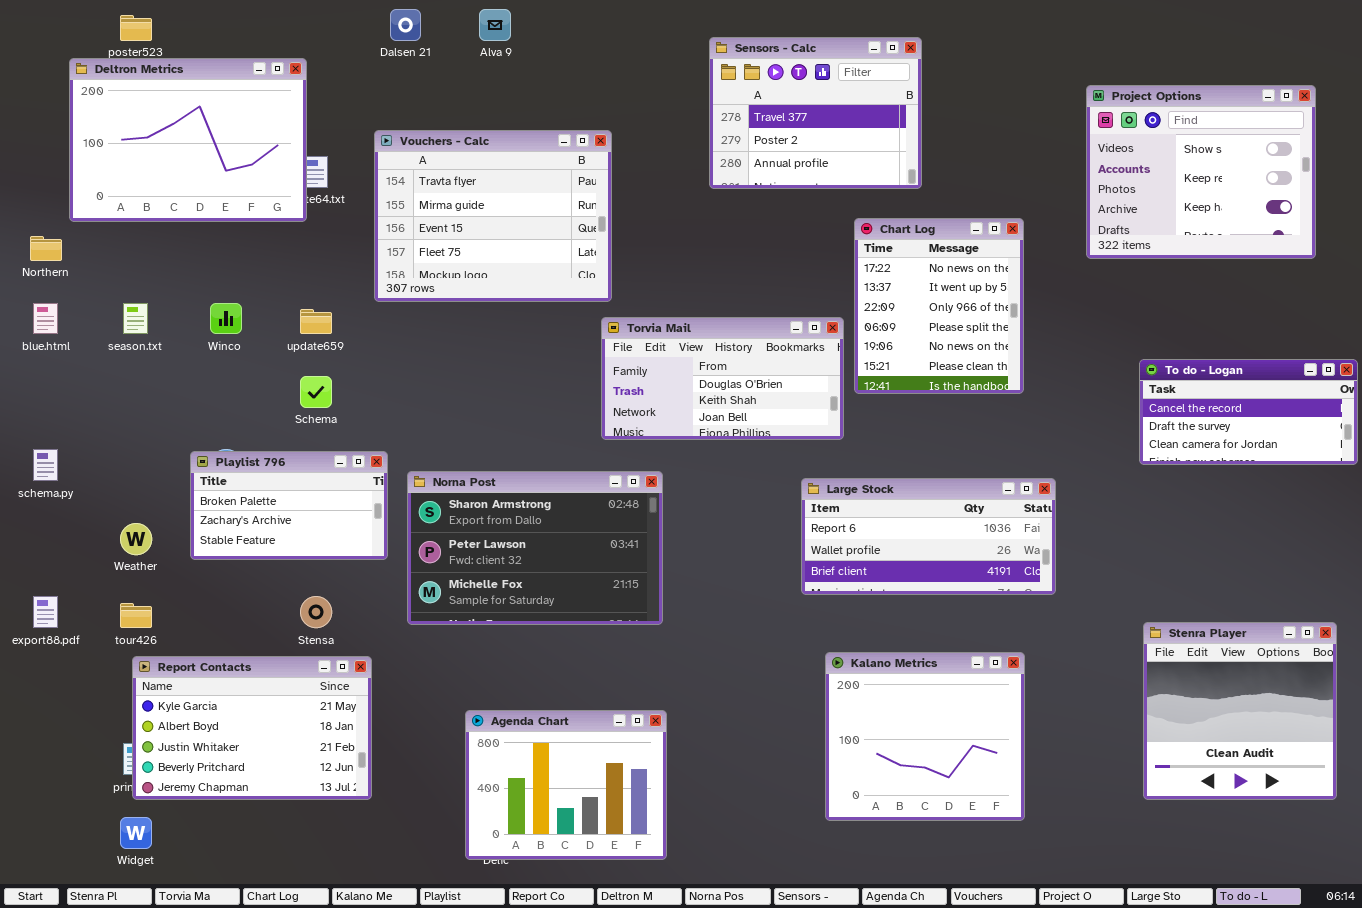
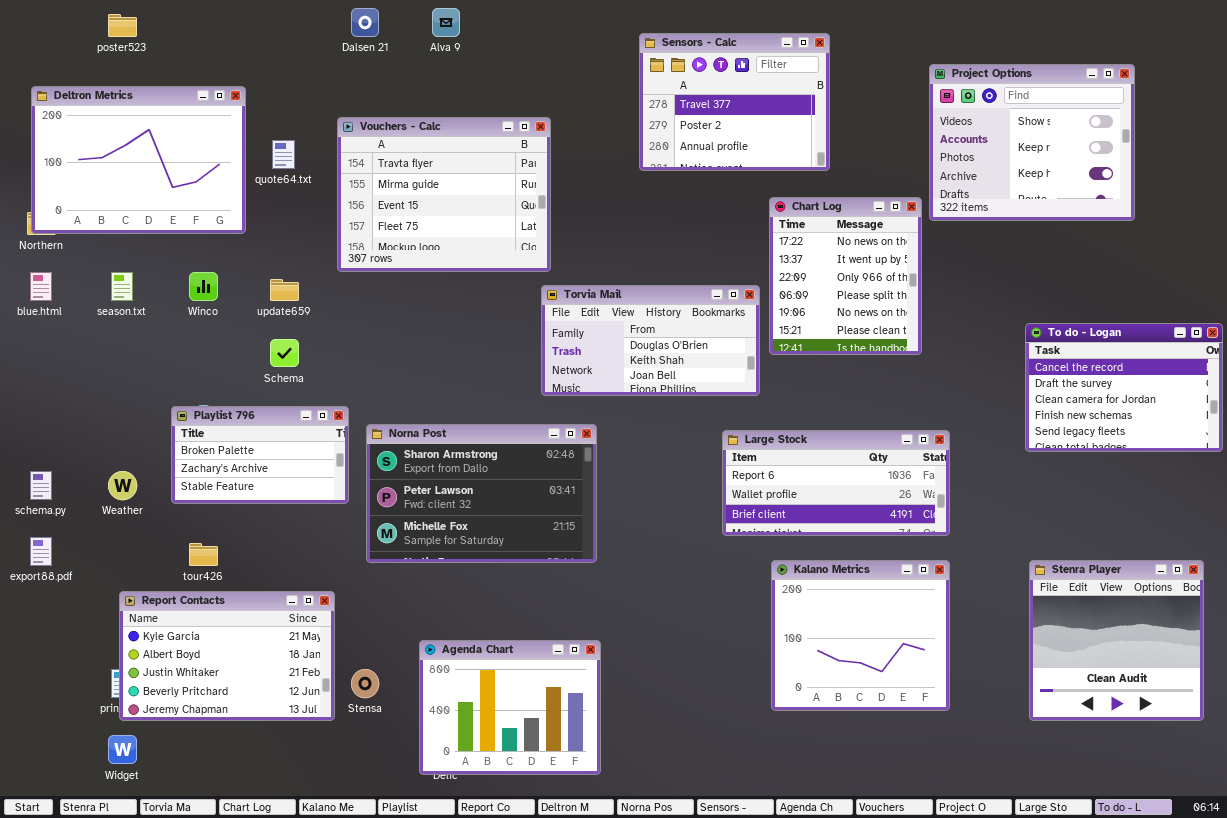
Deltron Metrics: [69,58,307,222] -> [31,86,246,234], moved
Project Options: [1086,85,1316,259] -> [929,64,1135,221], moved
To do - Logan: [1139,359,1358,465] -> [1025,323,1223,452], resized
schema.py: [33,449,58,481] -> [30,471,52,500], moved
Stensa: [300,596,332,628] -> [351,669,379,698], moved
tour426: [120,603,152,628] -> [189,543,218,566], moved
Kalano Metrics: [825,652,1025,821] -> [771,560,950,711], moved

